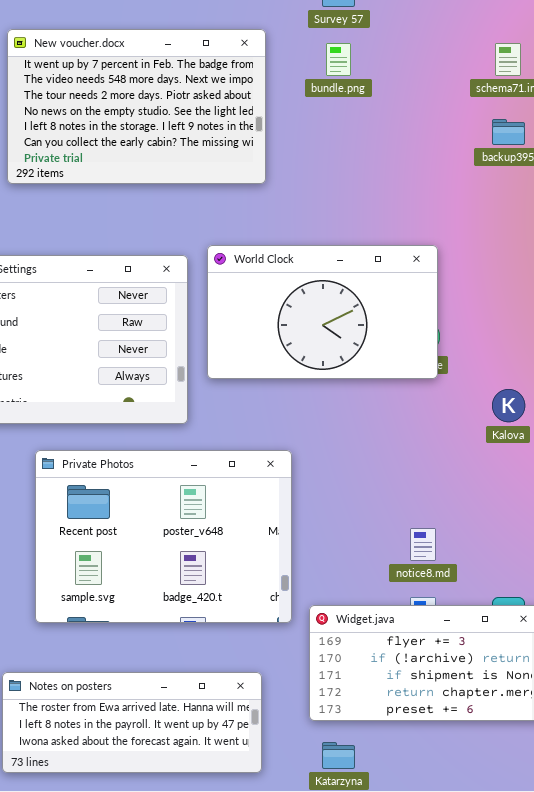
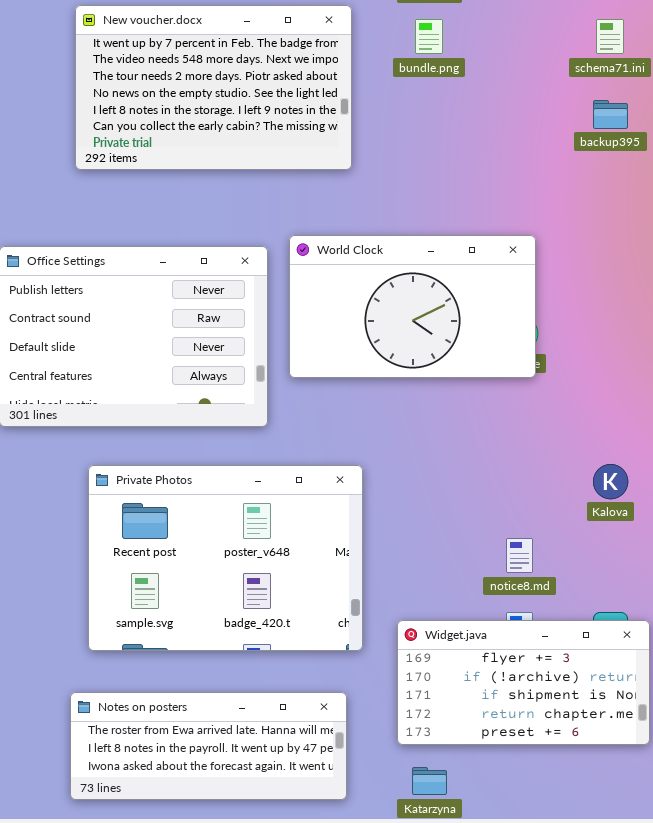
Kalova: [492,389,525,422] -> [593,464,628,499], moved
Private Photos: [35,450,292,623] -> [88,465,363,651], moved

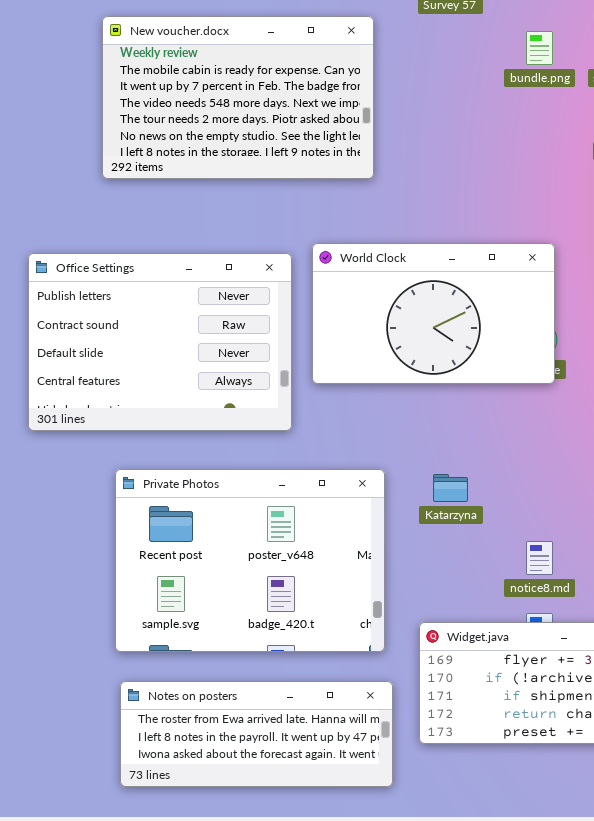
New voucher.docx: [75,5,352,170] -> [102,16,374,179], scrolled up 2 rows
bundle.png: [415,19,443,54] -> [526,31,553,65], moved
Notes on posters: [70,692,347,800] -> [120,681,393,787], moved
Katarzyna: [412,767,447,795] -> [433,474,468,502], moved

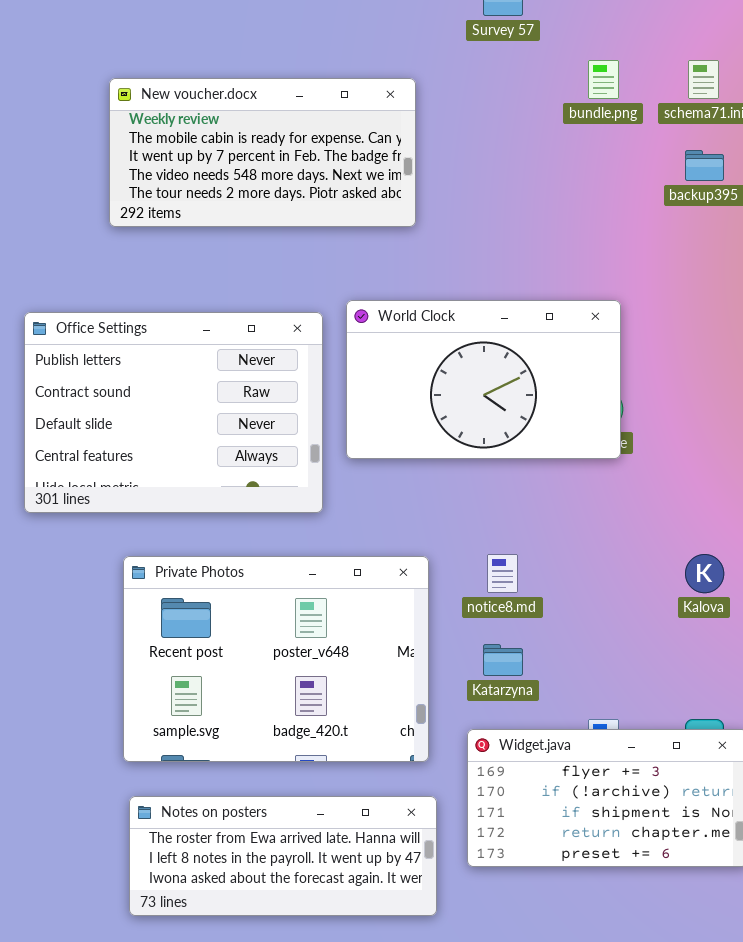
New voucher.docx: [102,16,374,179] -> [109,78,416,227], resized
Katarzyna: [433,474,468,502] -> [483,644,523,676], moved
notice8.md: [526,541,553,575] -> [487,554,518,593], moved

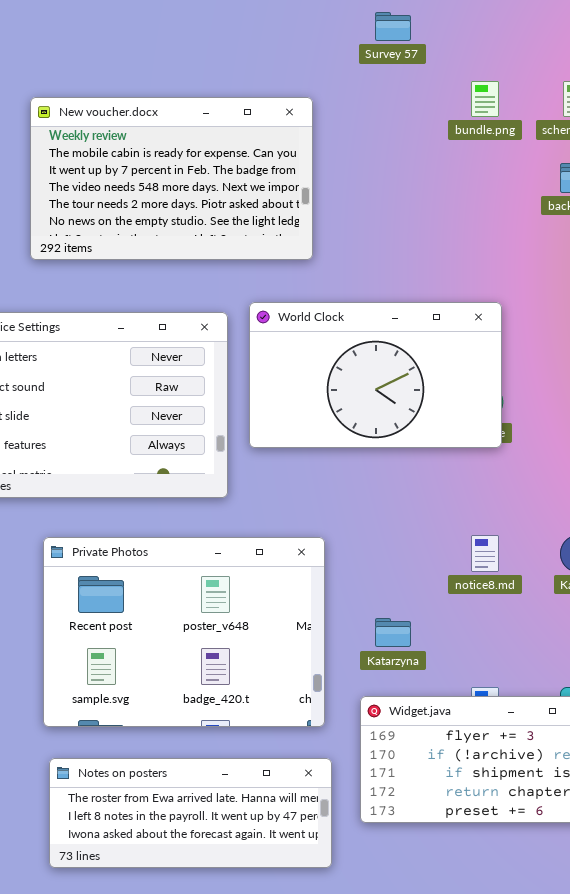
New voucher.docx: [109,78,416,227] -> [30,97,313,260], resized
notice8.md: [487,554,518,593] -> [471,535,499,572], moved

